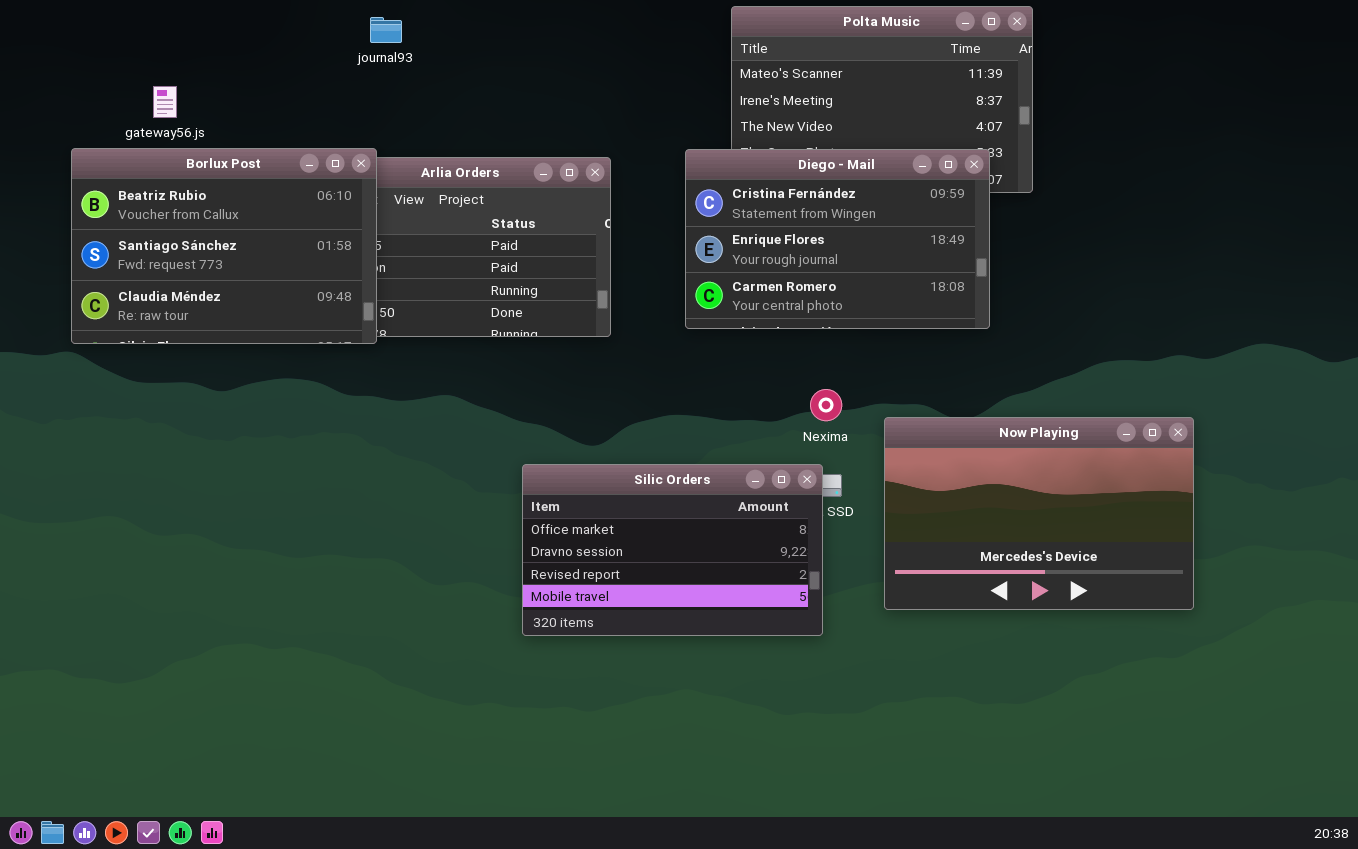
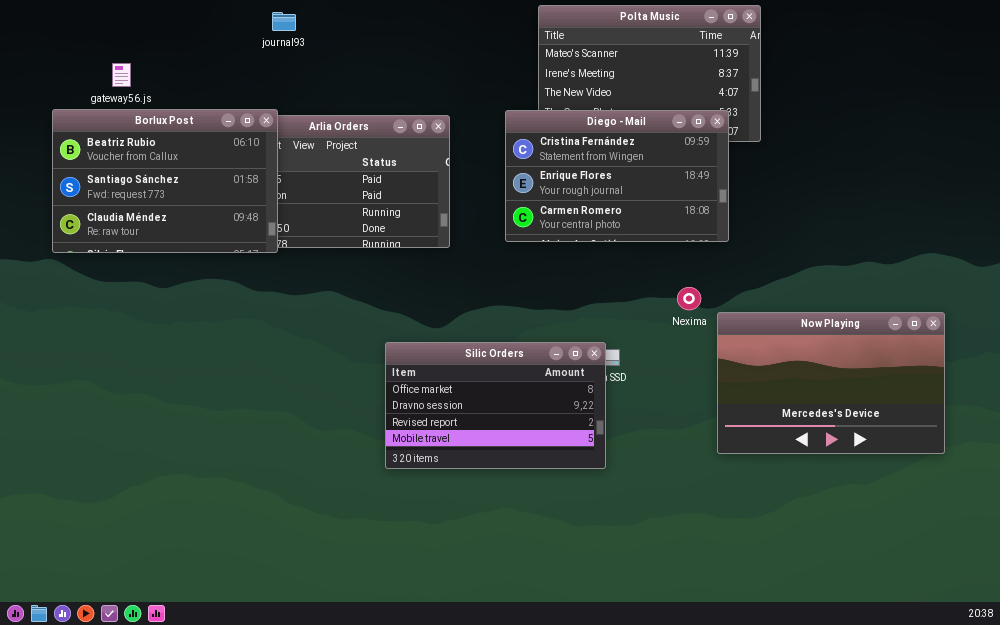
Nexima: [810,389,842,421] -> [677,287,701,310], moved
Now Playing: [884,417,1194,610] -> [717,312,945,454], moved

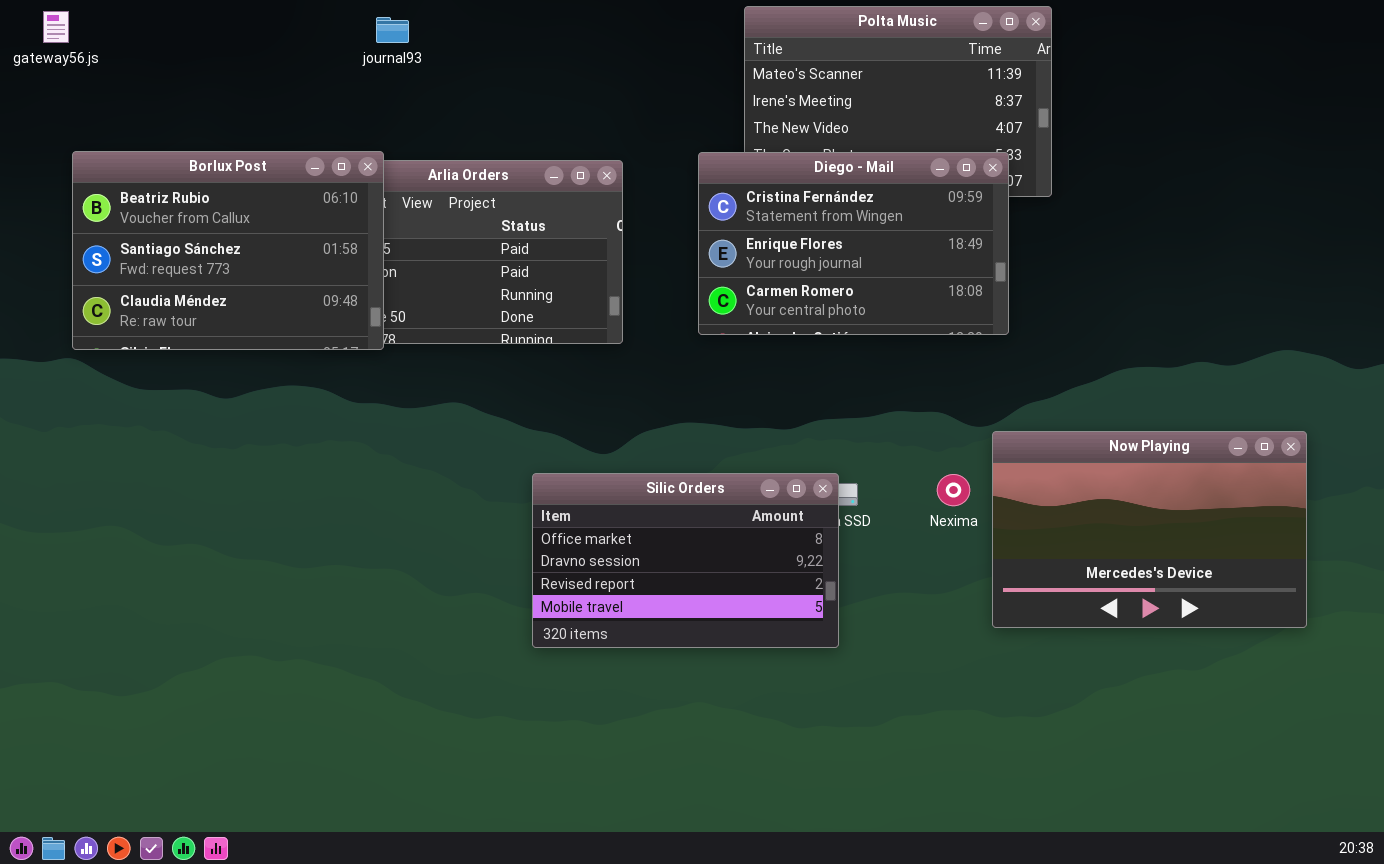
gateway56.js: [112,63,131,87] -> [43,11,69,43], moved
Nexima: [677,287,701,310] -> [937,474,970,506], moved

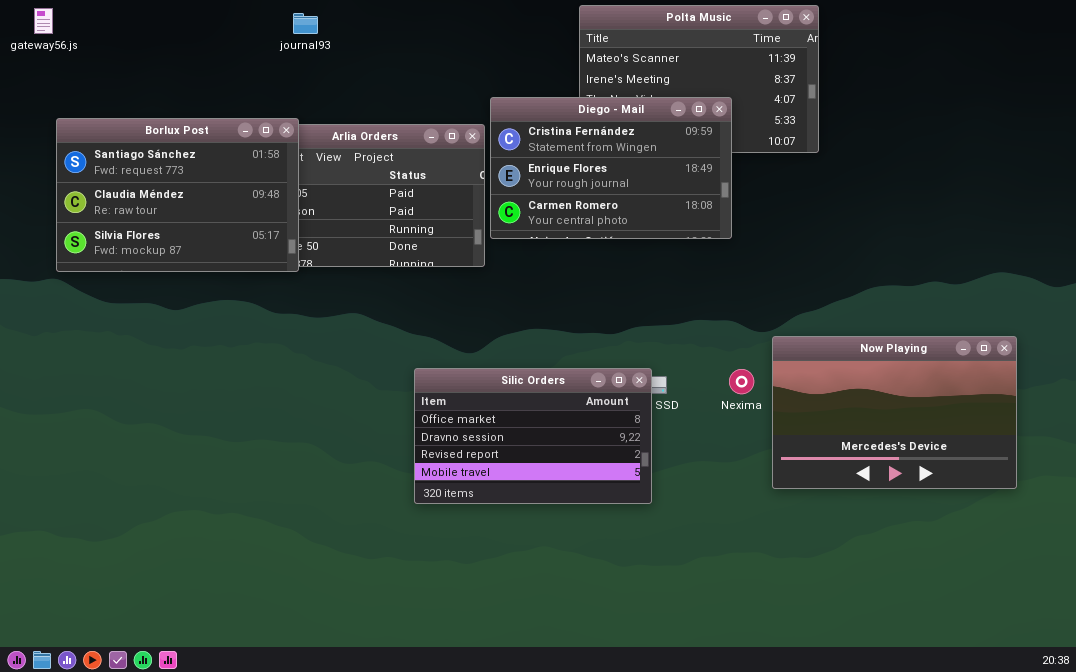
Borlux Post: [72,151,384,350] -> [56,118,299,272], scrolled down 1 row
Diego - Mail: [698,152,1009,335] -> [490,97,732,239], moved

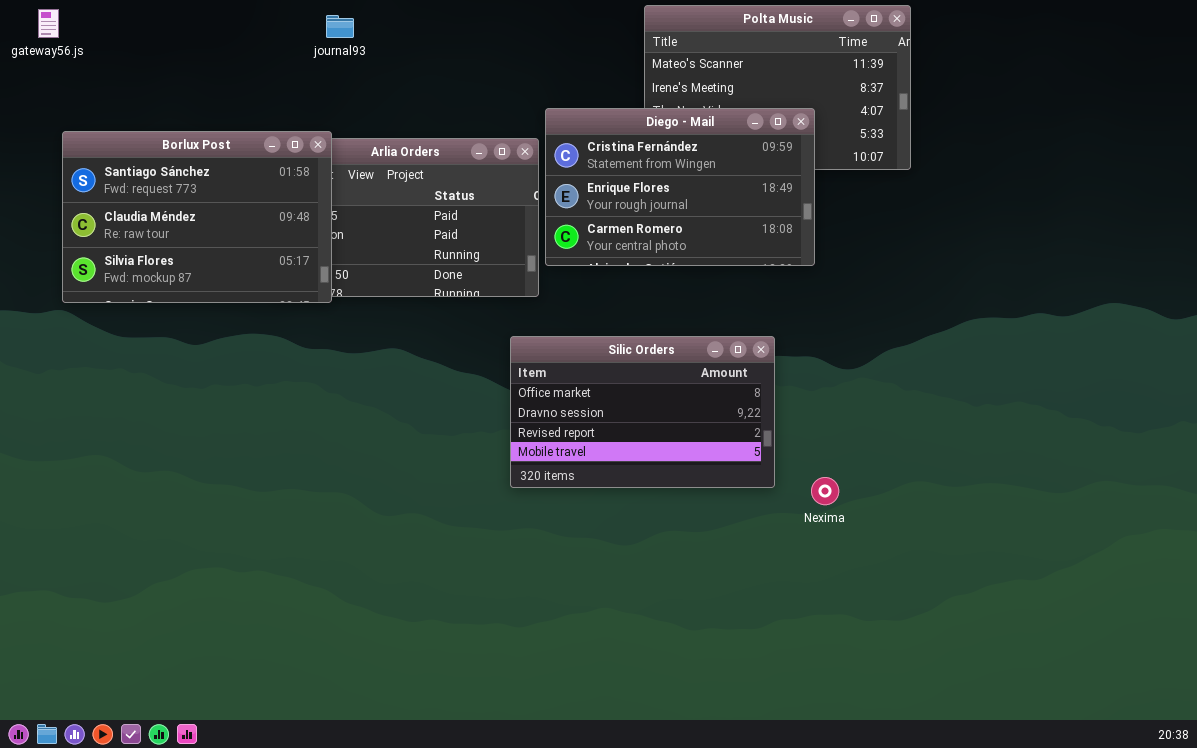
Now Playing: [772,336,1017,489] -> none, closed
Silic Orders: [414,368,652,504] -> [510,336,775,488], moved
Nexima: [729,369,754,394] -> [811,477,839,505], moved

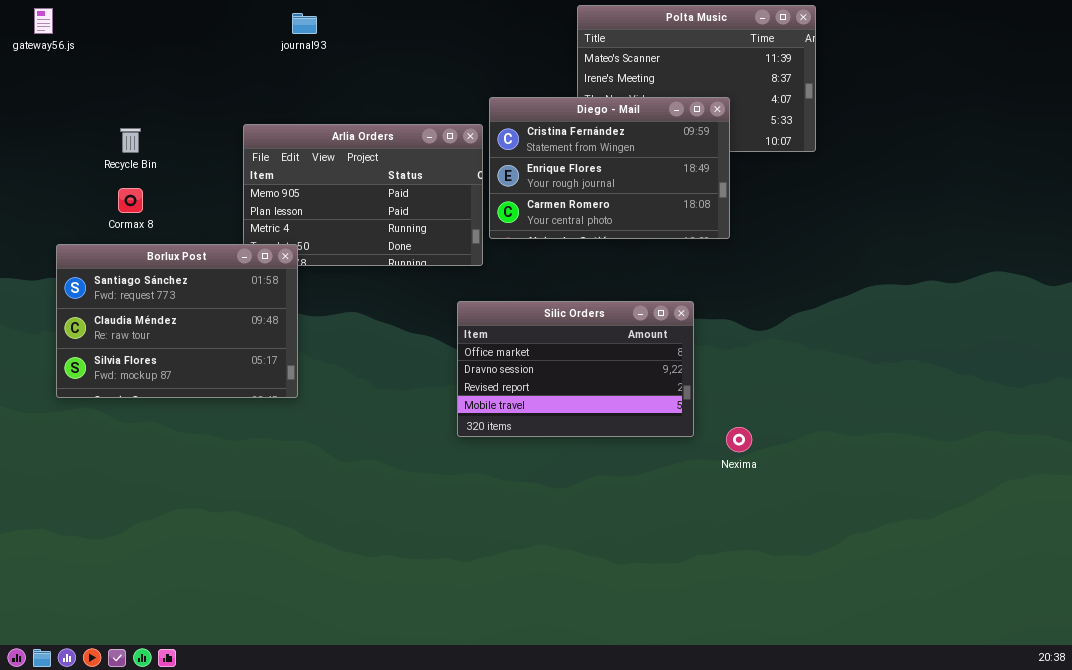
Borlux Post: [62,131,332,303] -> [56,244,298,398], moved

